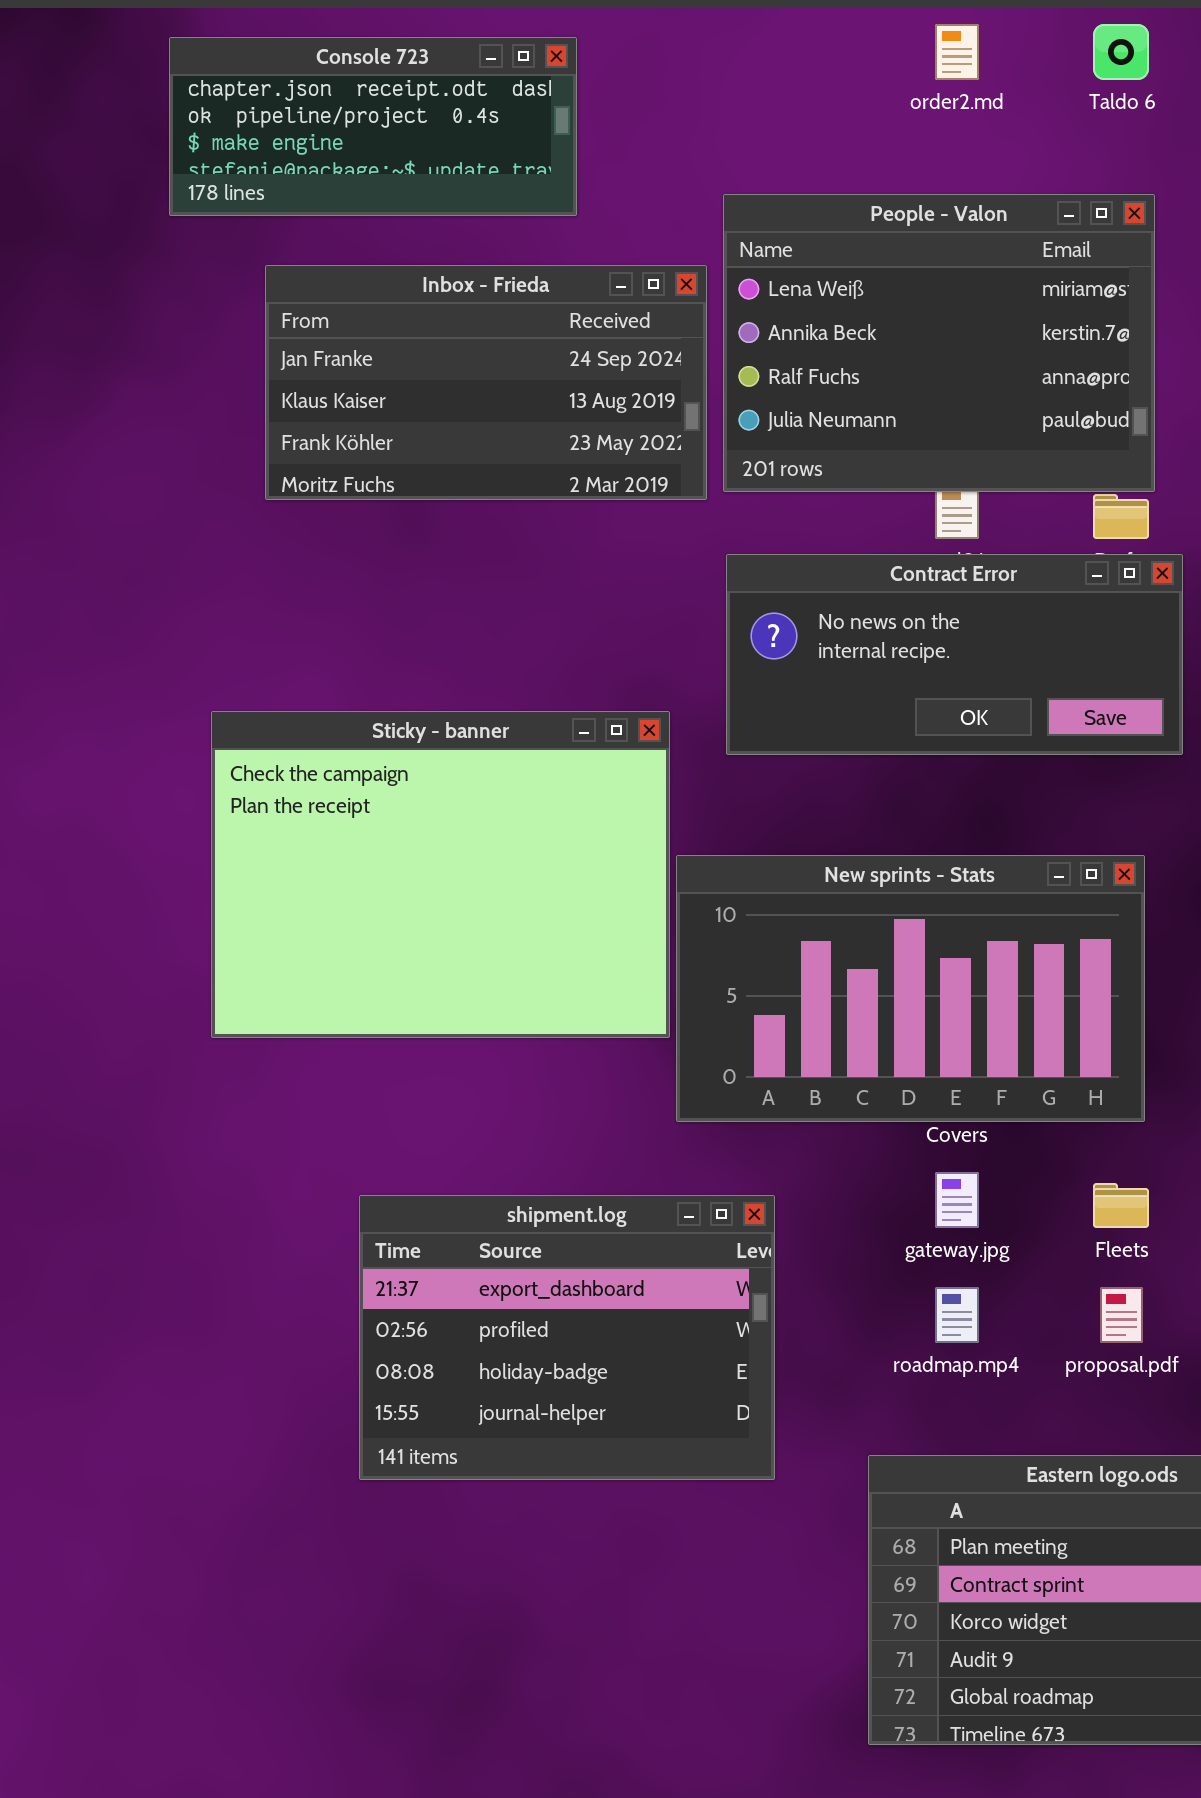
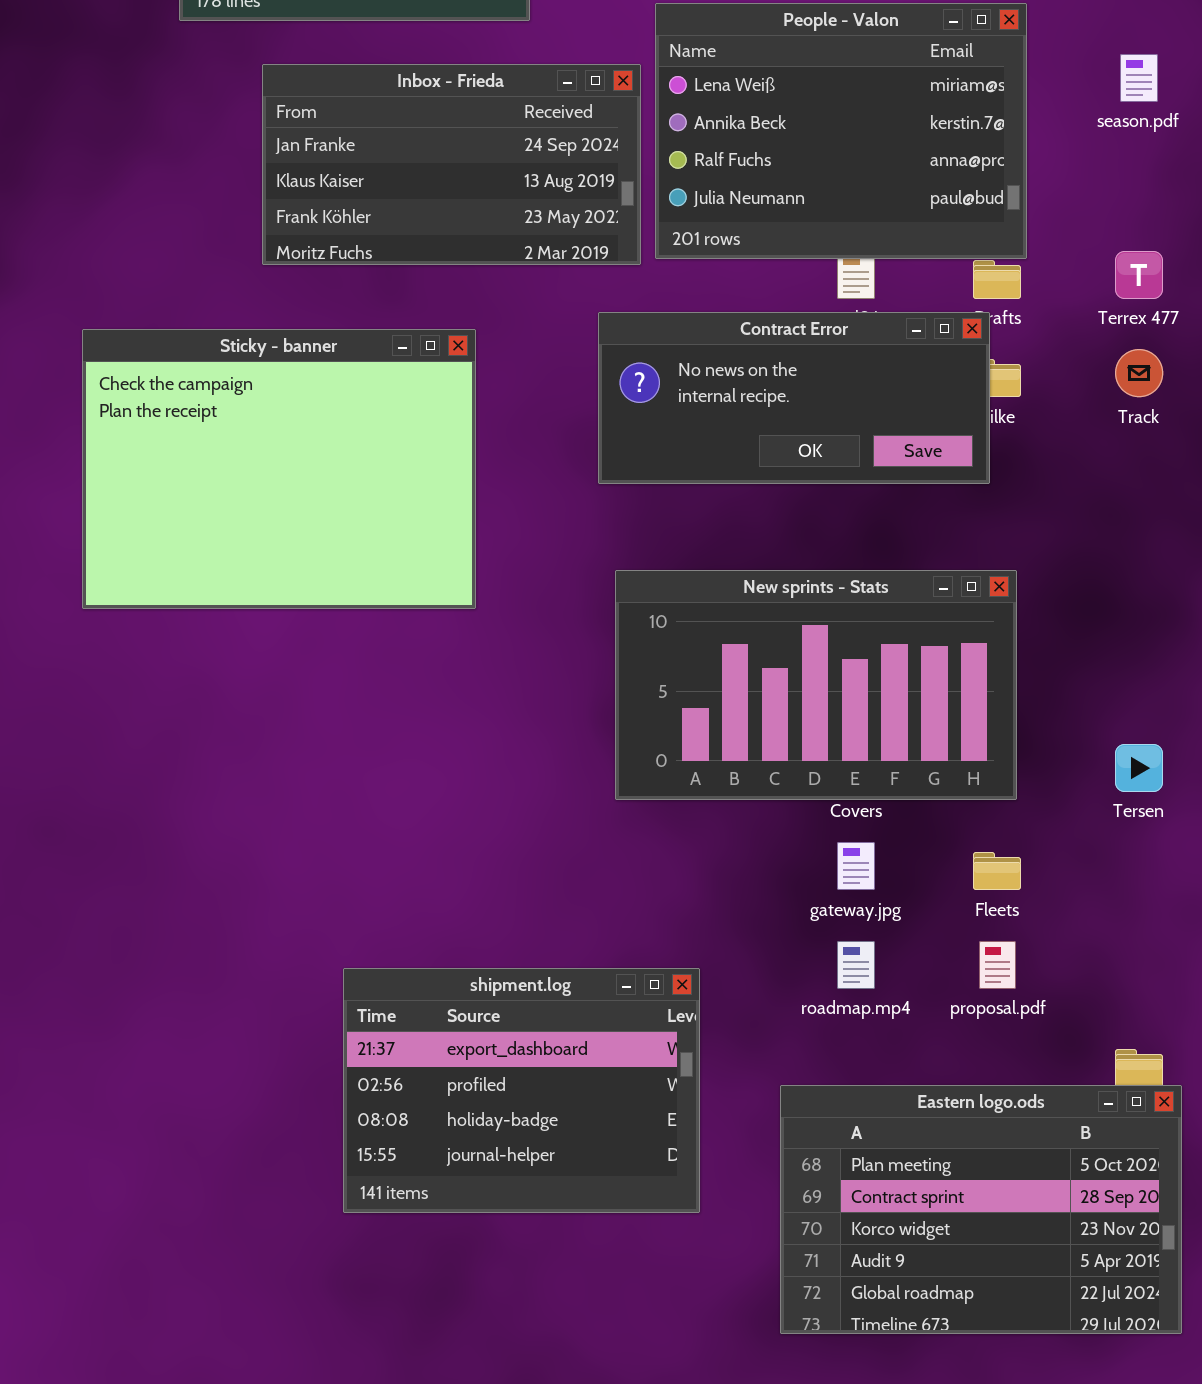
Contract Error: [726,554,1183,755] -> [598,312,990,484], moved
Sticky - banner: [211,711,670,1038] -> [82,329,476,609], moved
shipment.log: [359,1195,775,1480] -> [343,968,700,1213], moved

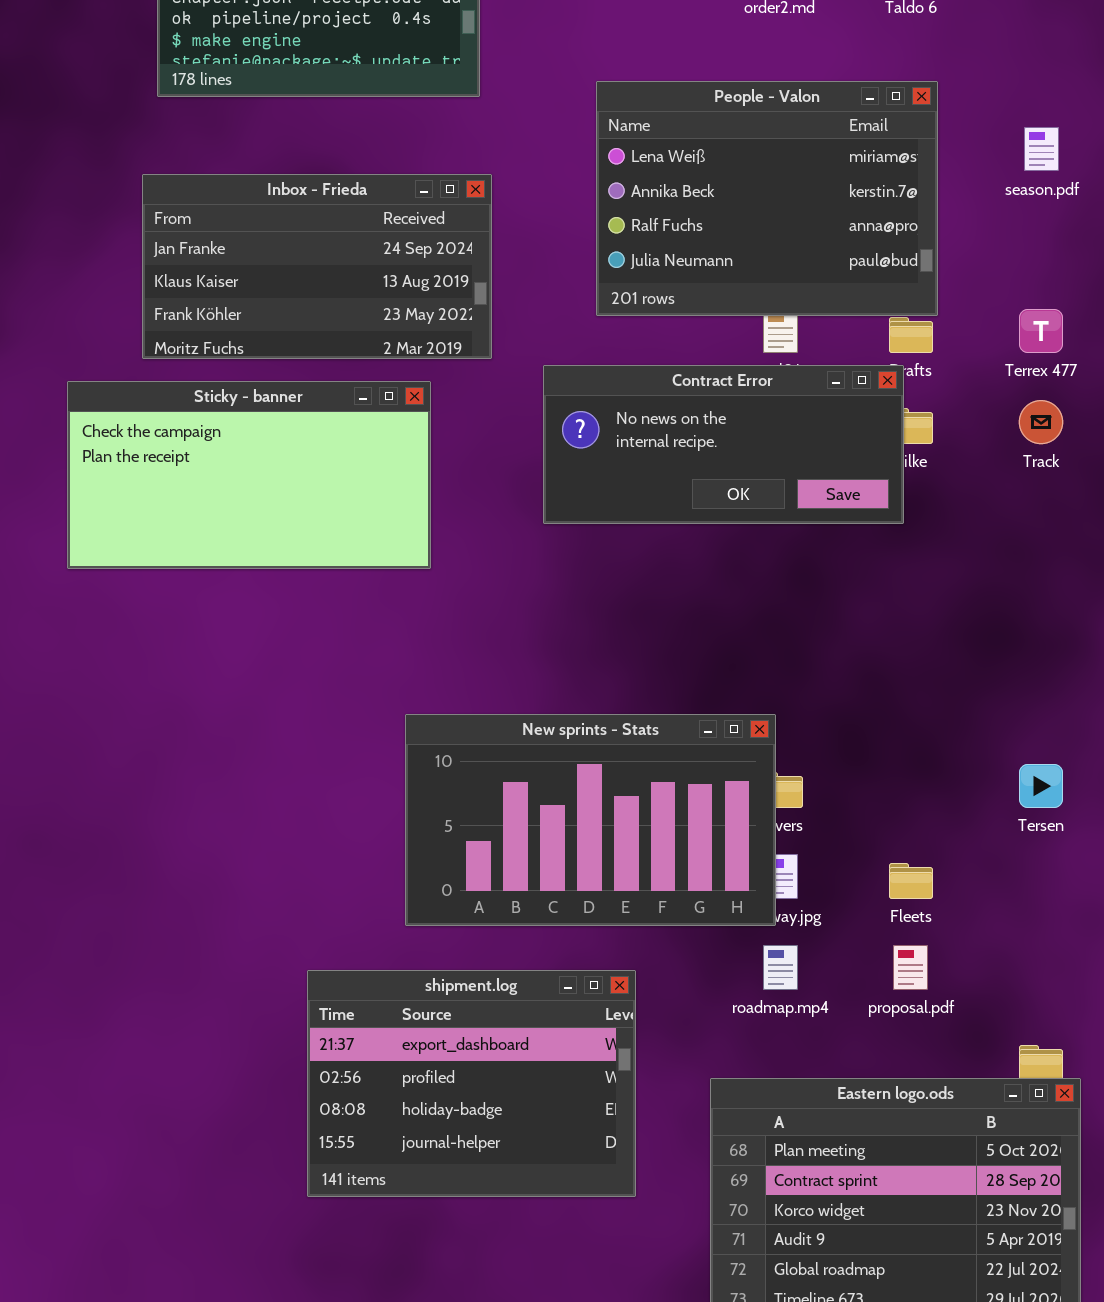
Inbox - Frieda: [262,64,641,265] -> [142,174,492,359], moved
Sticky - banner: [82,329,476,609] -> [67,381,431,569], resized
New sprints - Stats: [615,570,1017,800] -> [405,714,776,926], moved

